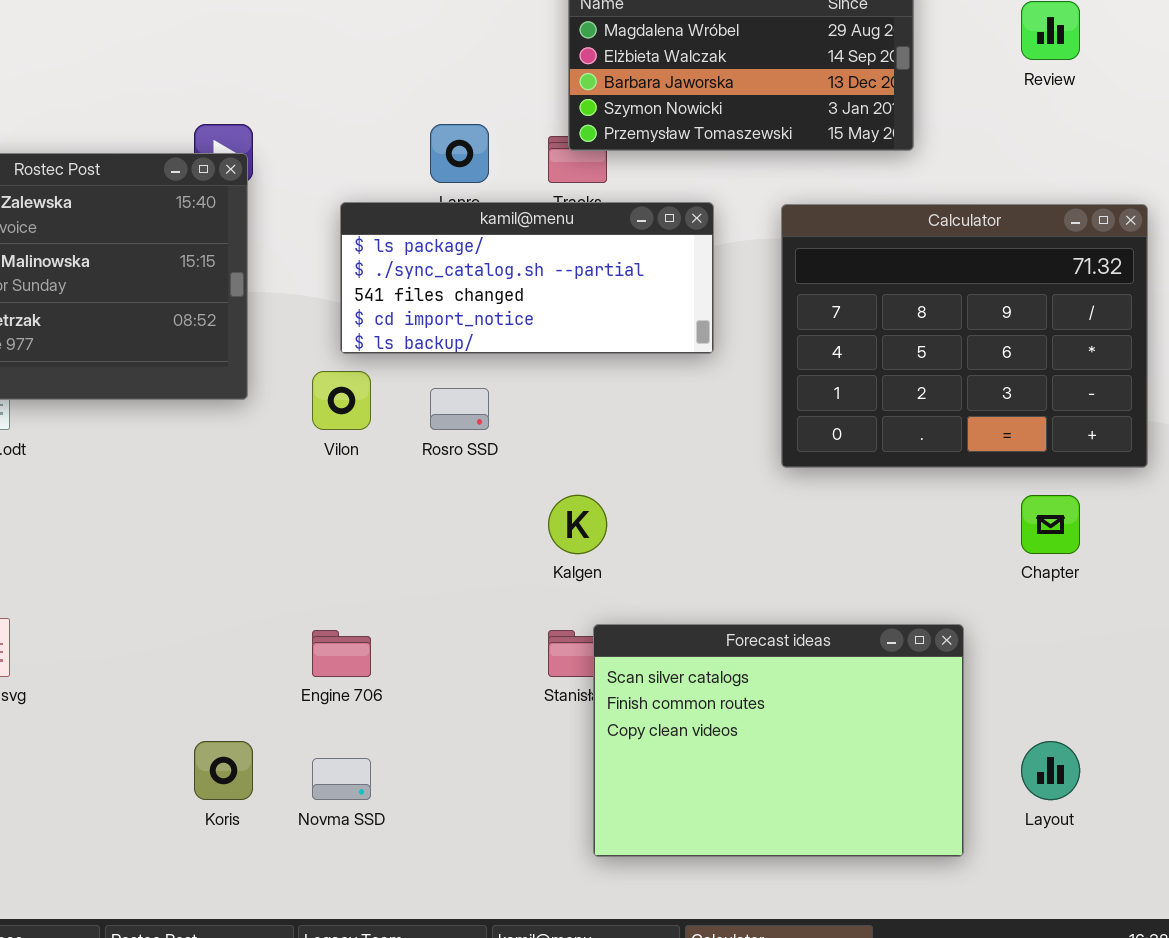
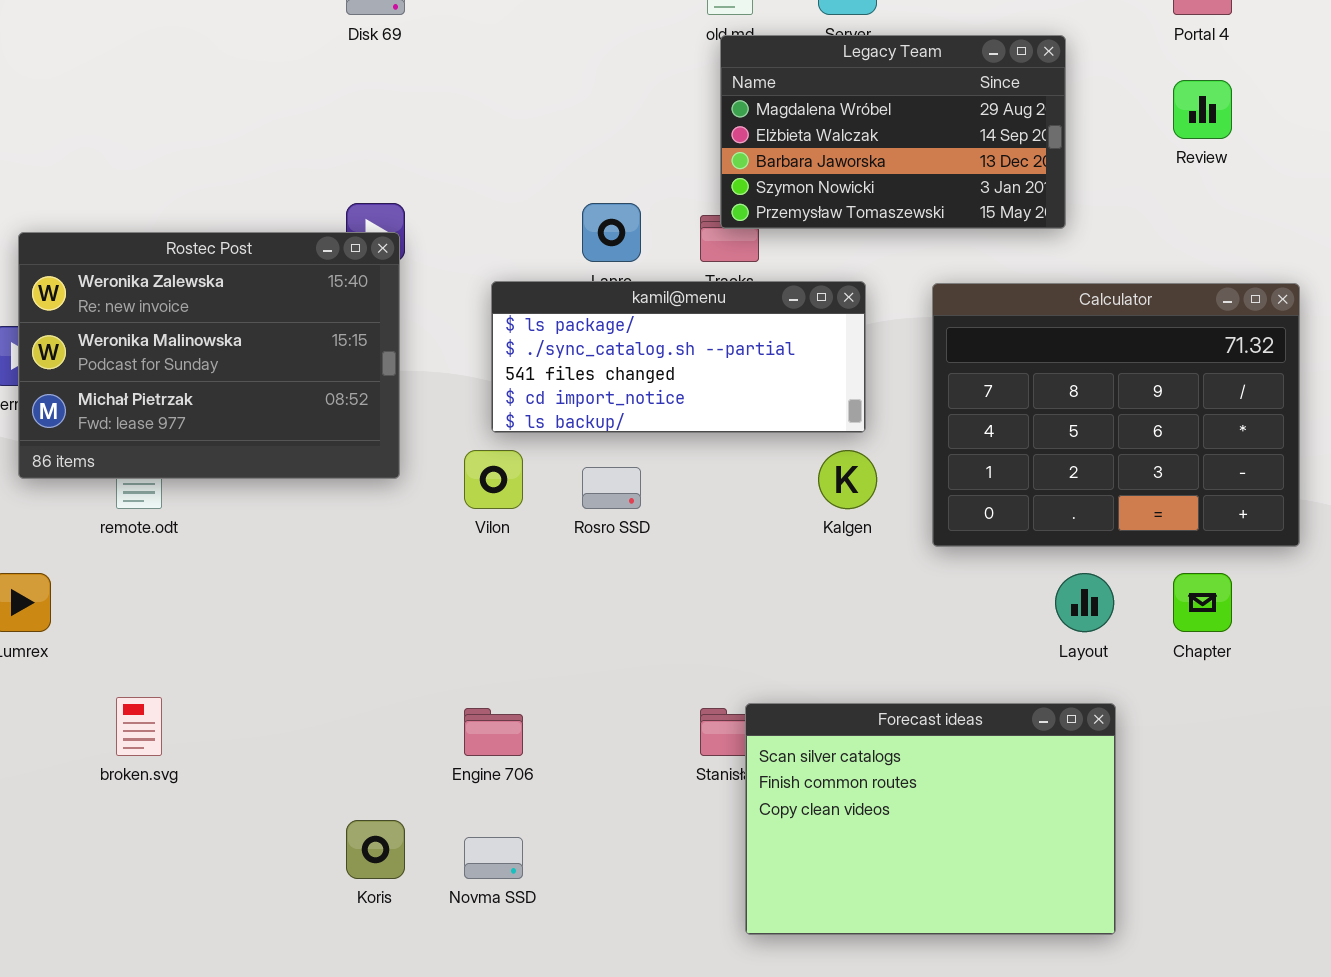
Kalgen: [548,495,607,554] -> [818,450,877,509], moved
Layout: [1021,741,1080,800] -> [1055,573,1114,632], moved

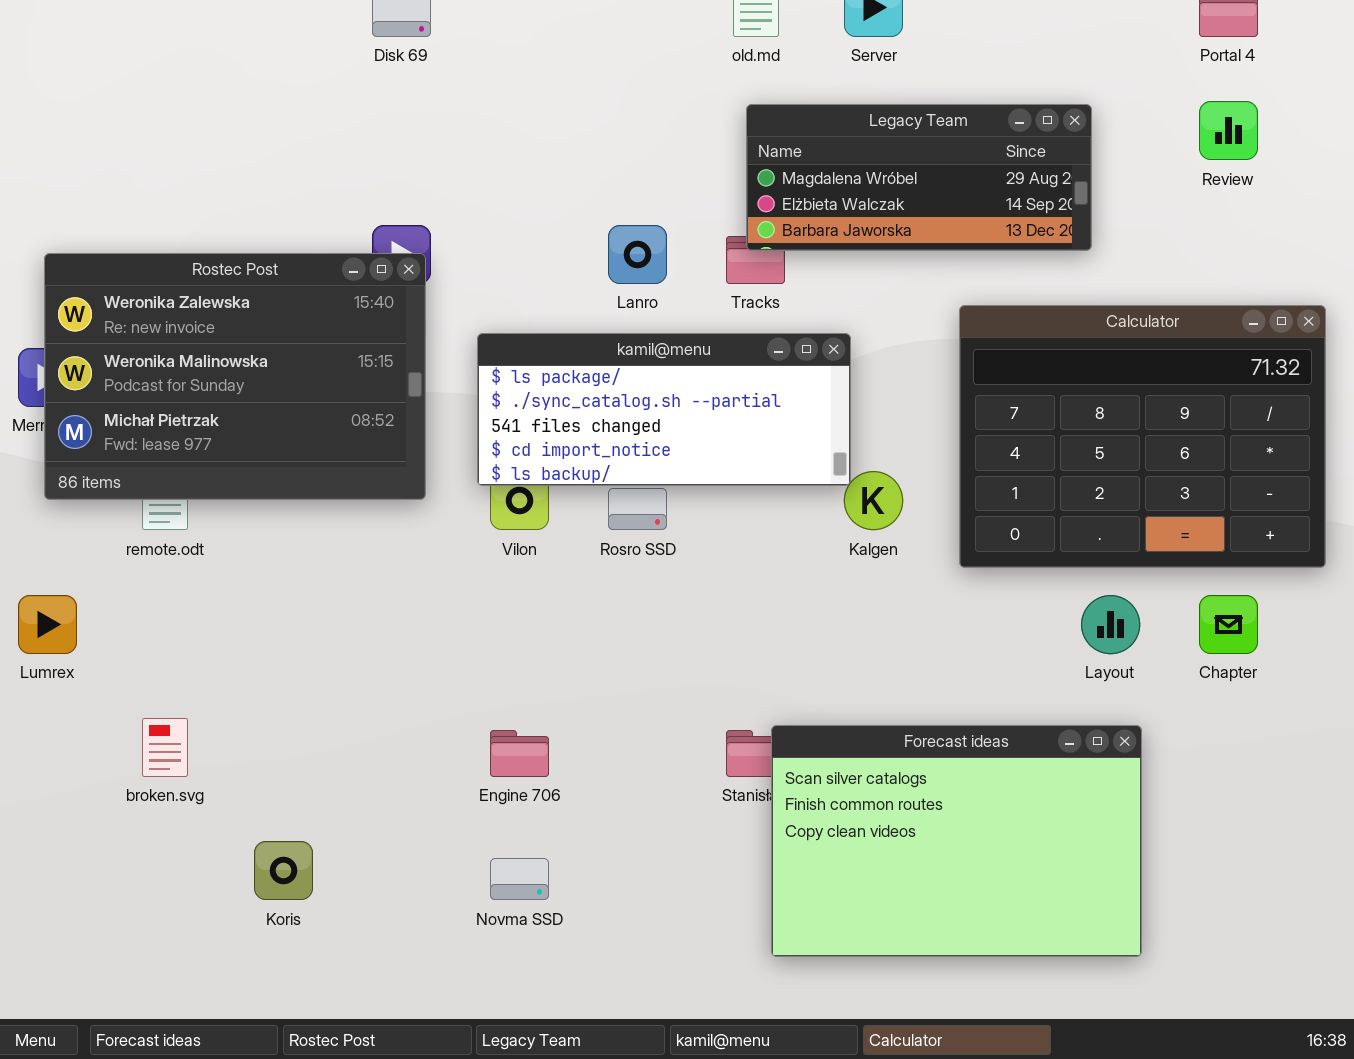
Legacy Team: [720,35,1066,229] -> [746,104,1092,251], resized
kamil@menu: [491,281,866,433] -> [477,333,851,486], moved
Koris: [346,820,405,879] -> [254,841,313,900], moved

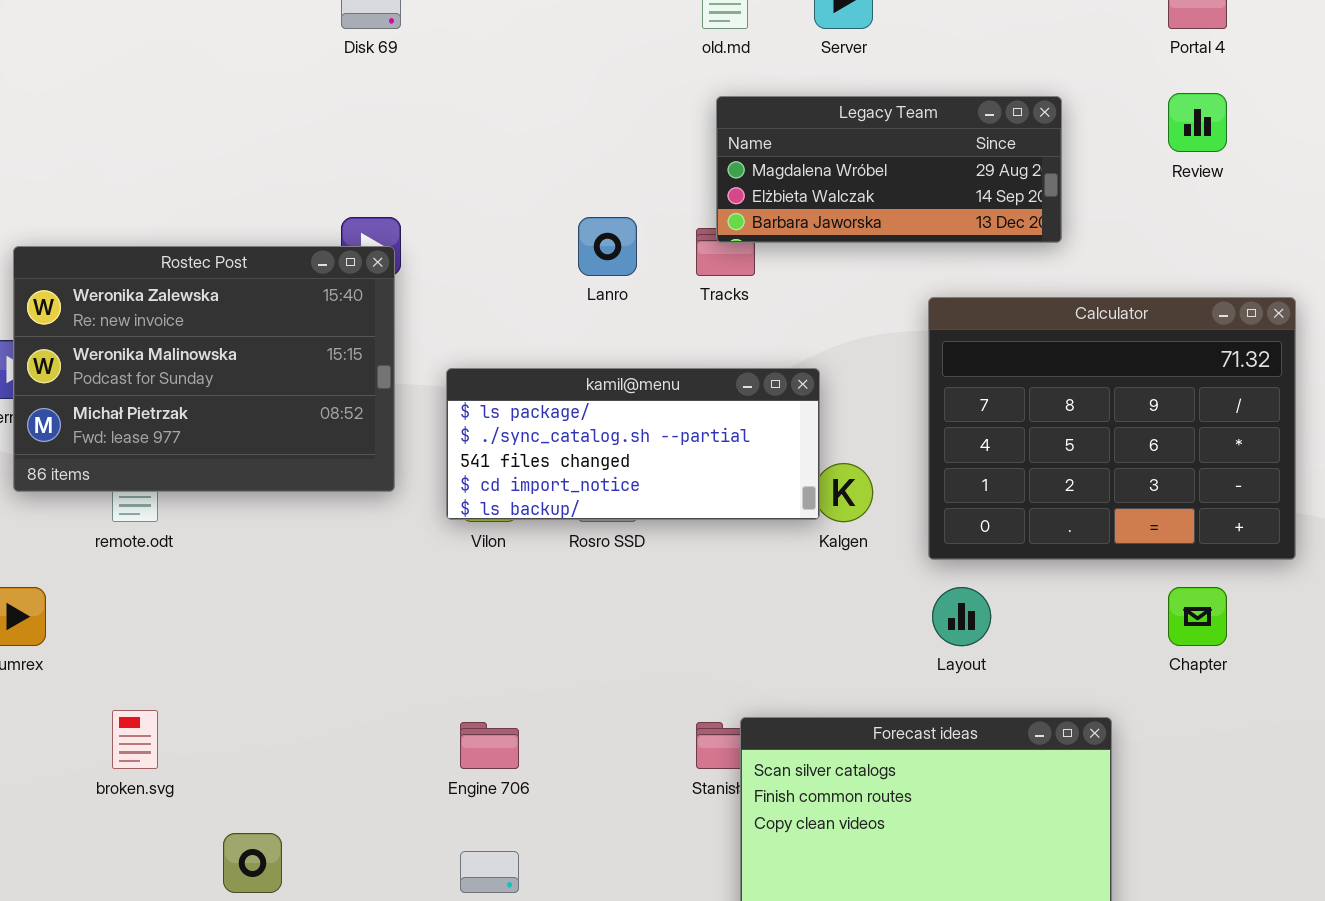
kamil@menu: [477,333,851,486] -> [446,368,820,520], moved
Layout: [1081,595,1140,654] -> [932,587,991,646], moved

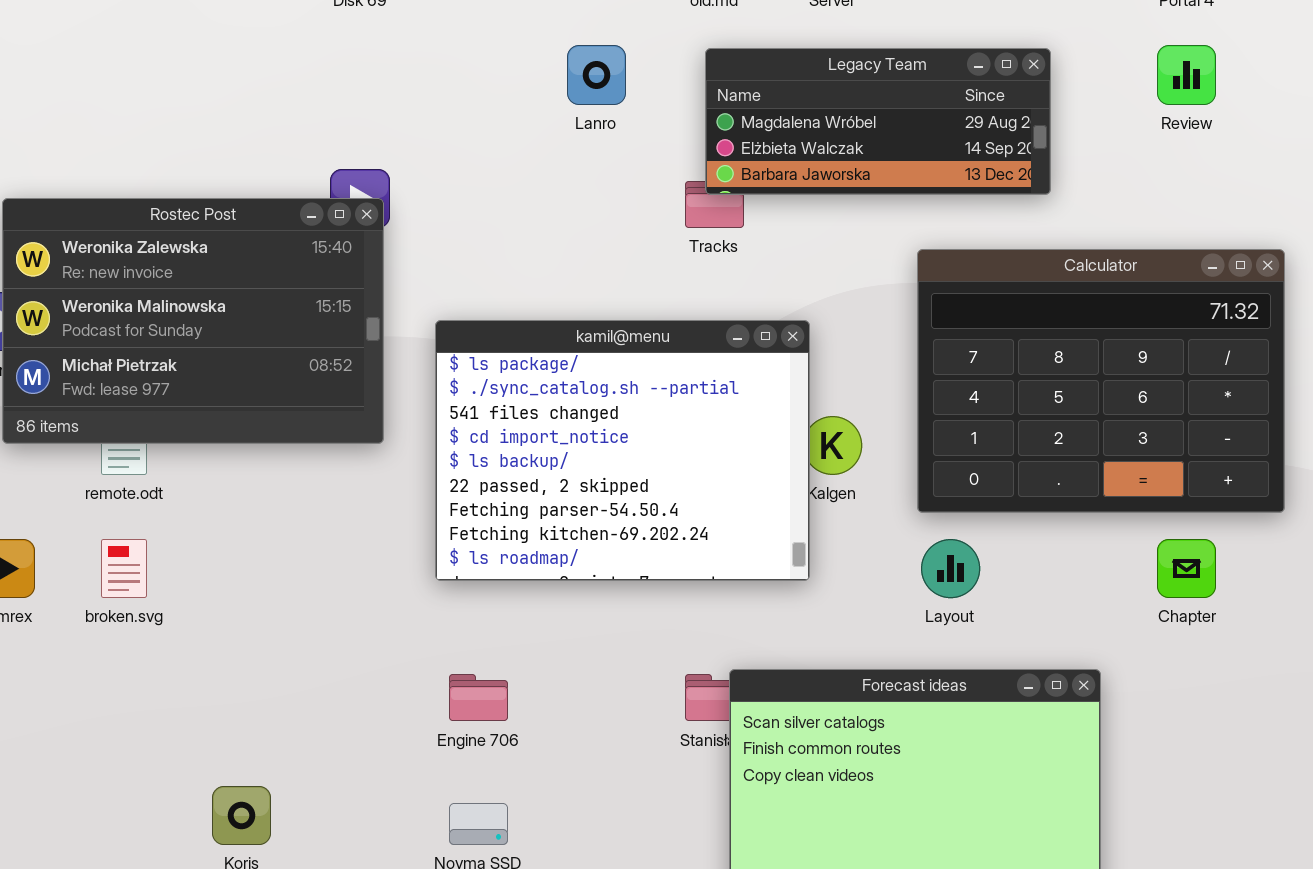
Lanro: [578,217,637,276] -> [567,45,626,105], moved
kamil@menu: [446,368,820,520] -> [435,320,810,581], resized
broken.svg: [112,710,158,769] -> [101,539,147,598], moved

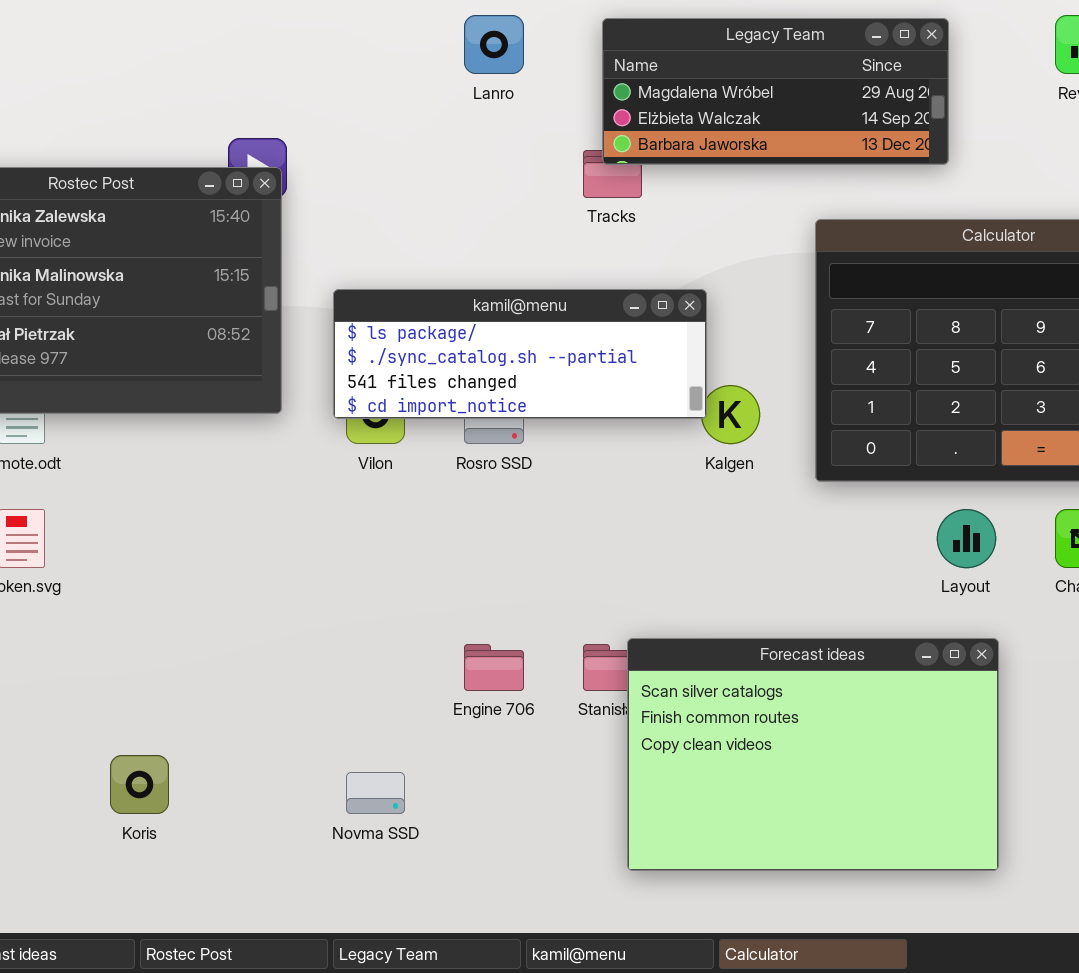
kamil@menu: [435,320,810,581] -> [333,289,707,419], resized
Layout: [921,539,980,598] -> [937,509,996,568], moved
Engine 706: [449,674,508,721] -> [464,644,524,691], moved

